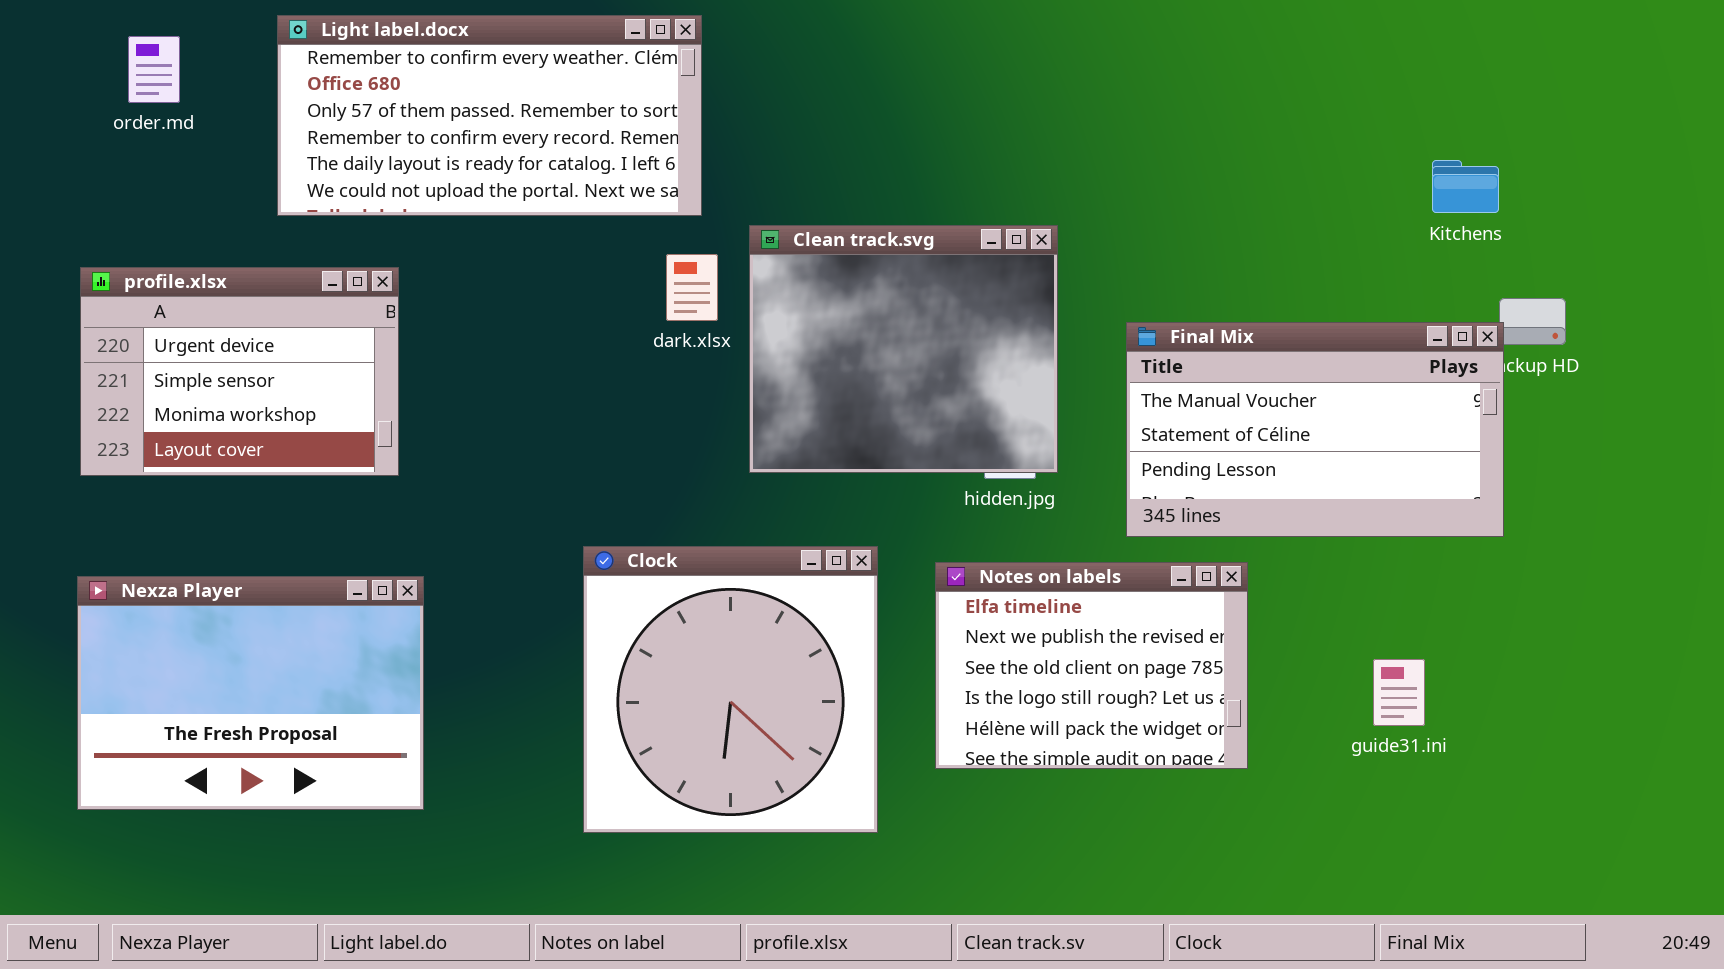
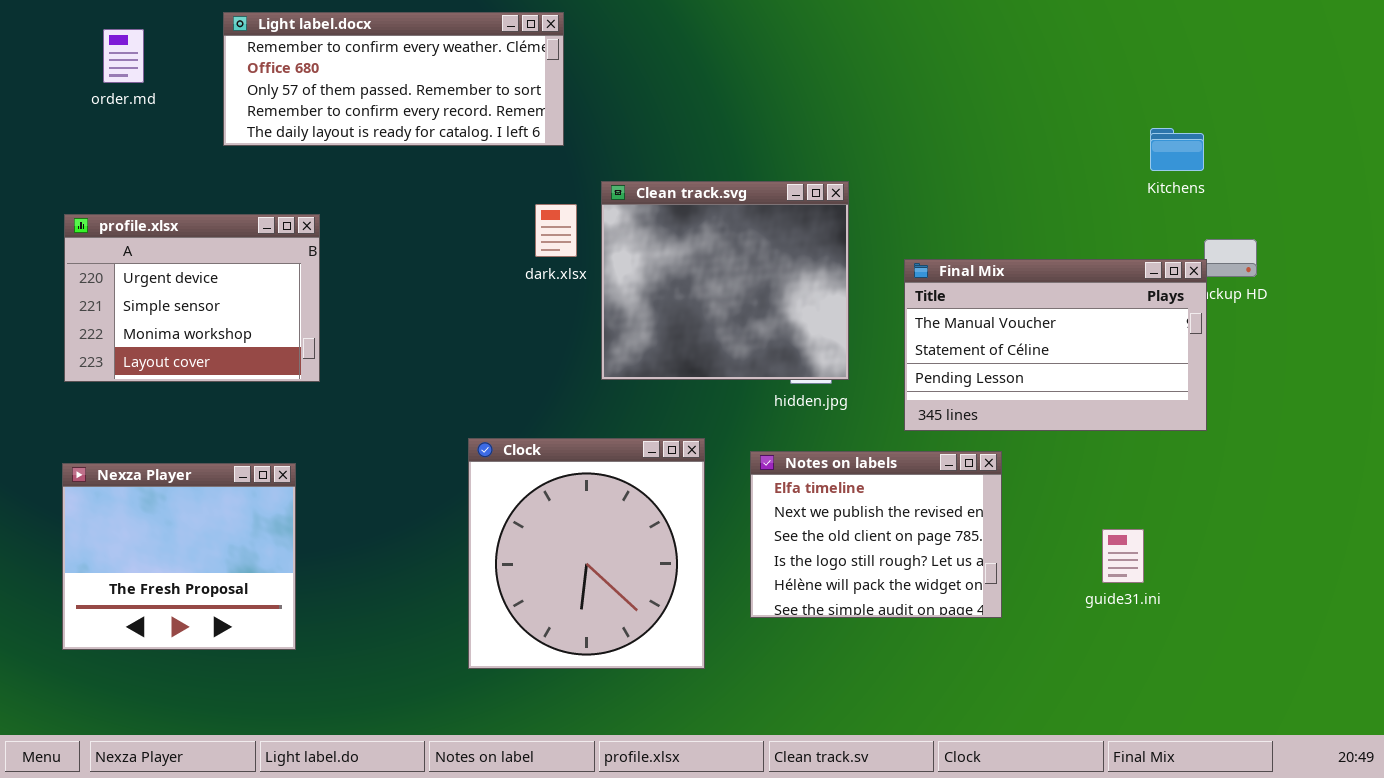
Light label.docx: [277,15,702,216] -> [223,12,564,146], resized
Nexza Player: [77,576,424,810] -> [62,463,296,650], resized

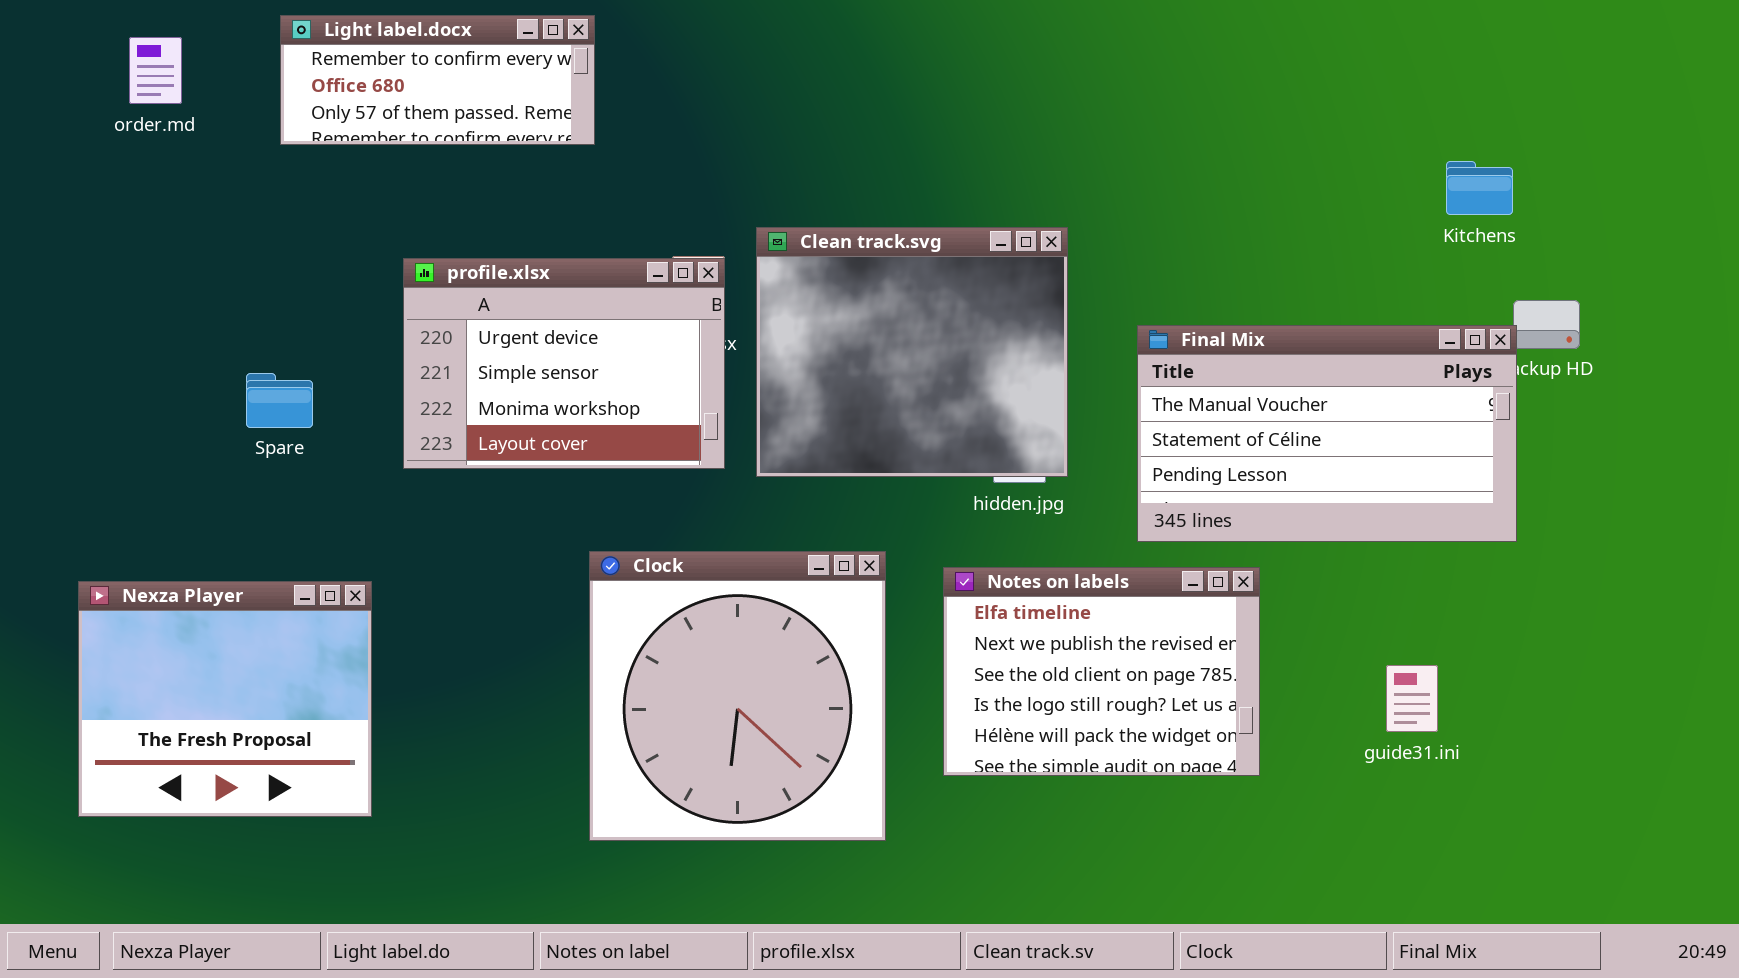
Light label.docx: [223,12,564,146] -> [280,15,595,145], resized
profile.xlsx: [64,214,320,382] -> [403,258,725,469], moved

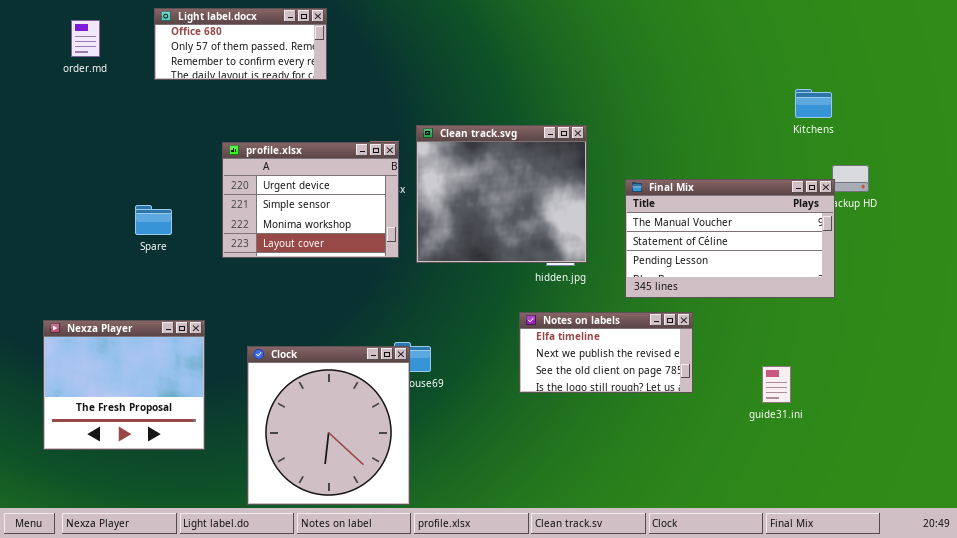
Light label.docx: [280,15,595,145] -> [154,8,327,80], scrolled down 1 row
Clock: [589,551,886,841] -> [247,346,410,505], moved
Notes on labels: [943,567,1260,776] -> [519,312,693,393], resized

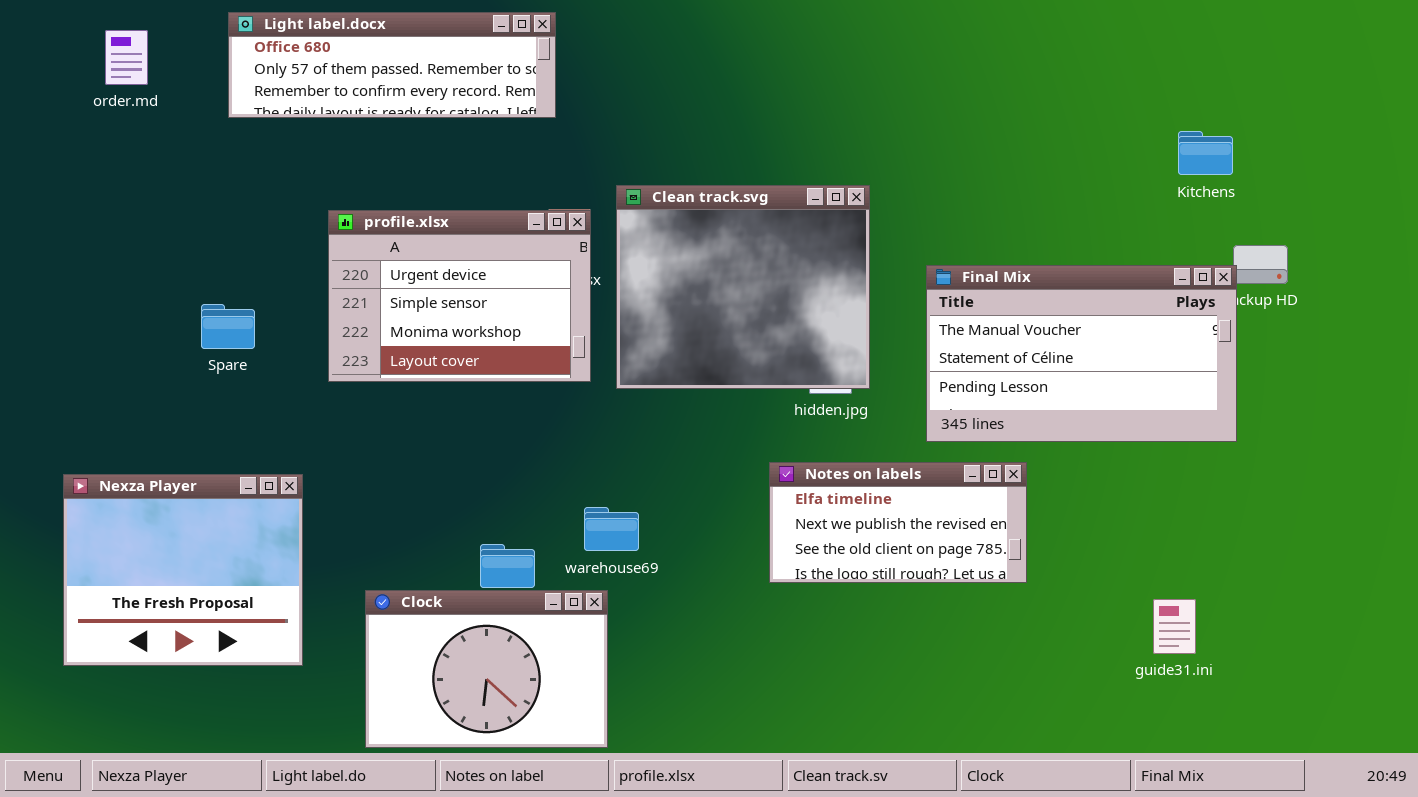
Light label.docx: [154,8,327,80] -> [228,12,556,118], resized
Clock: [247,346,410,505] -> [365,590,608,748], resized
guide31.ini: [762,366,791,403] -> [1153,599,1196,654], moved

